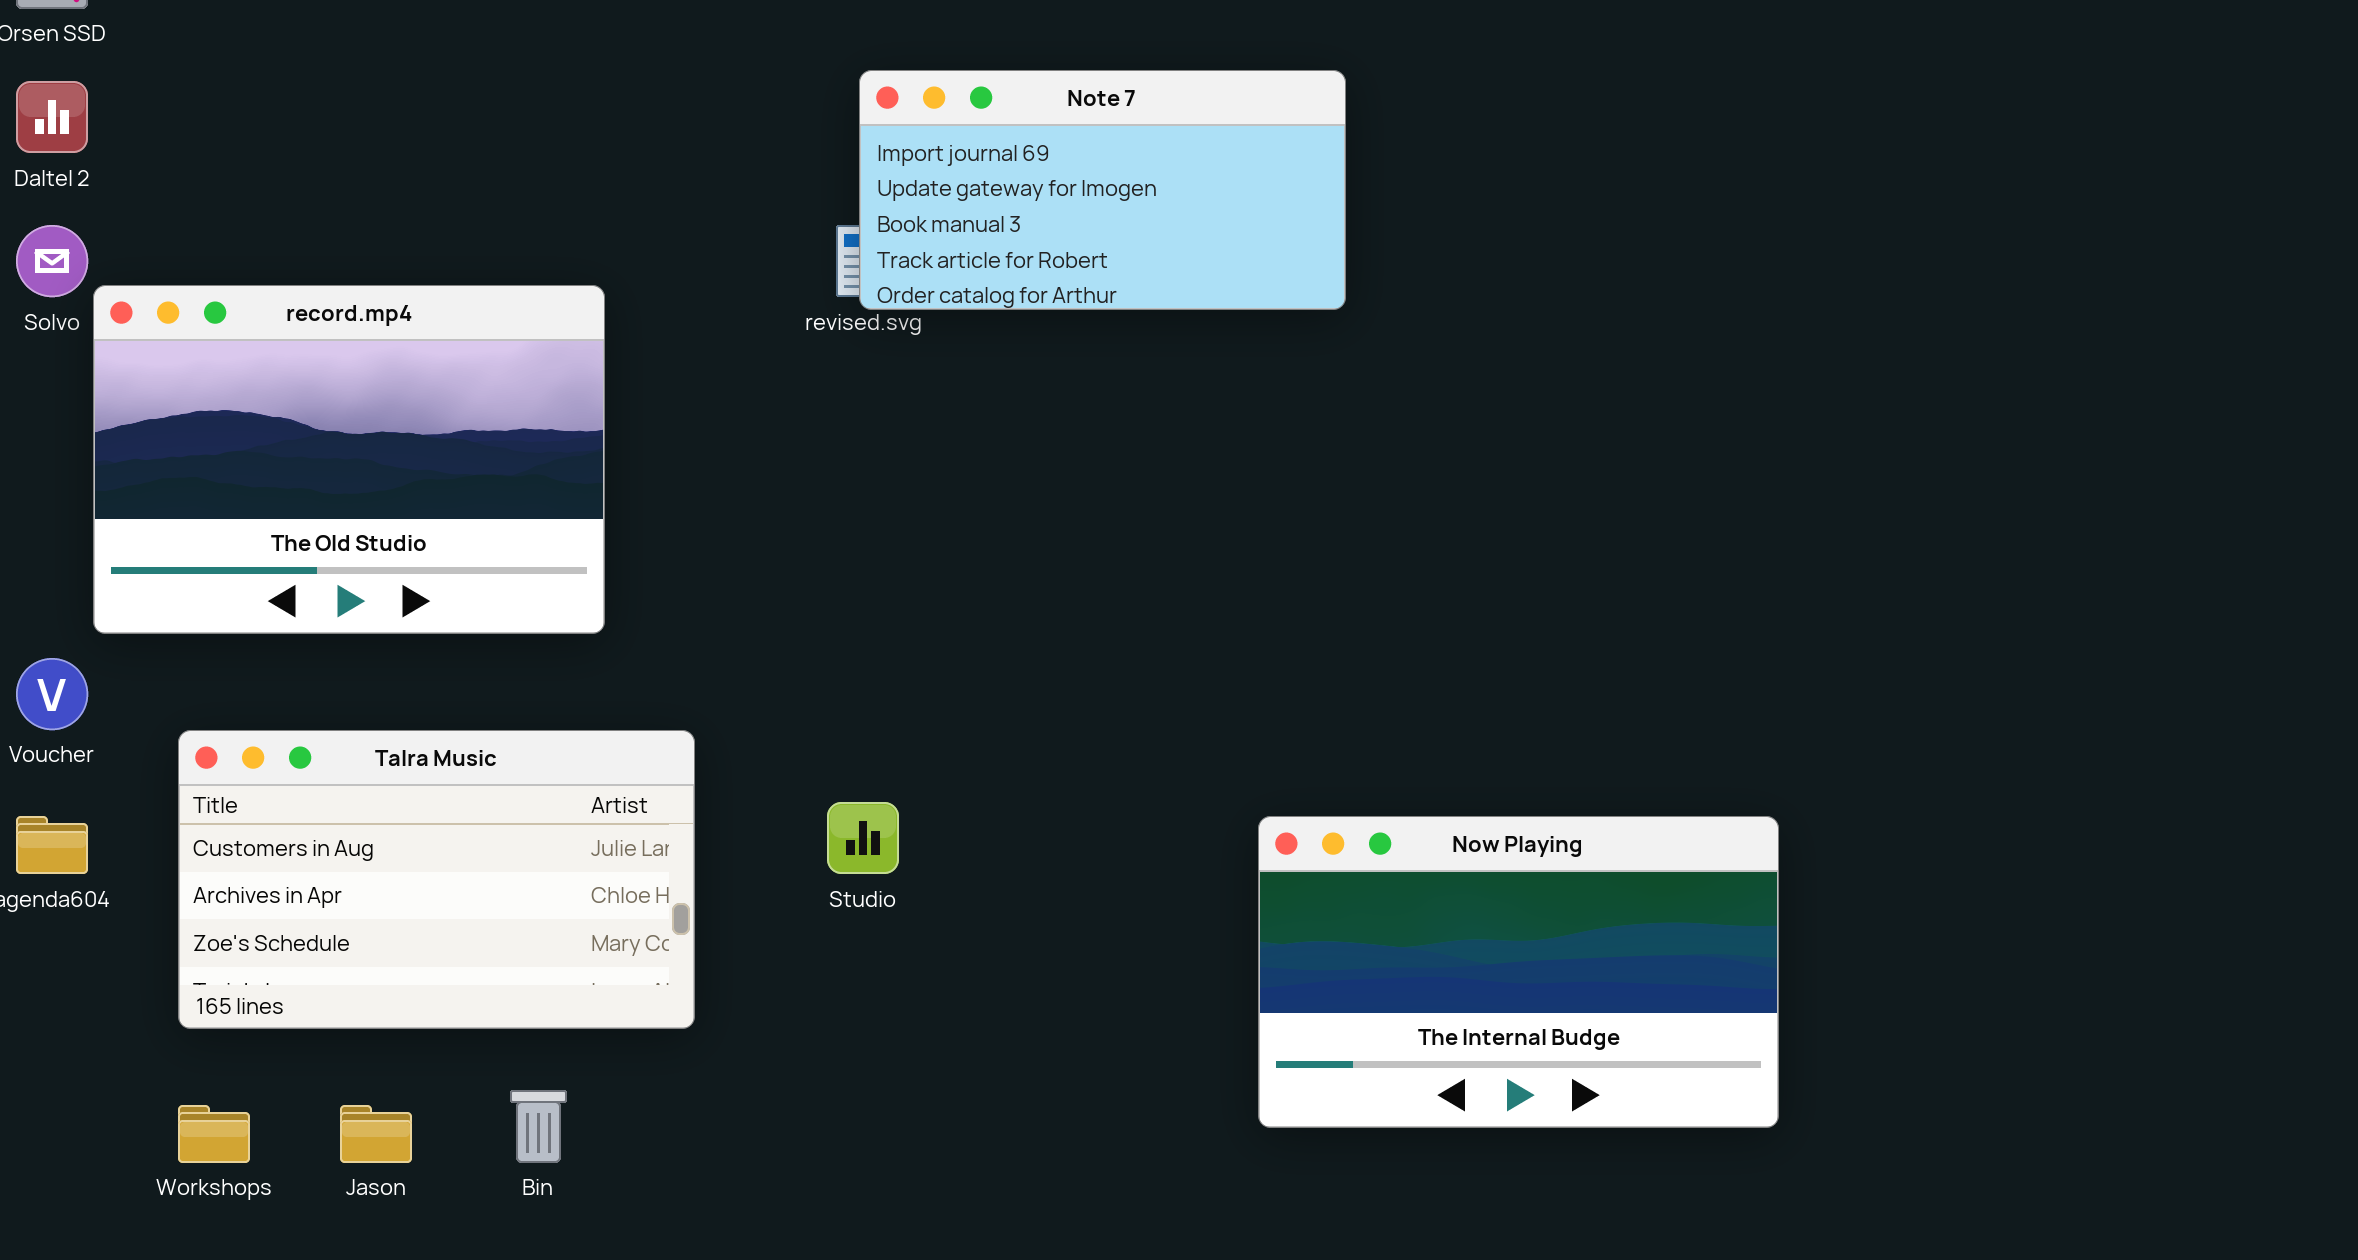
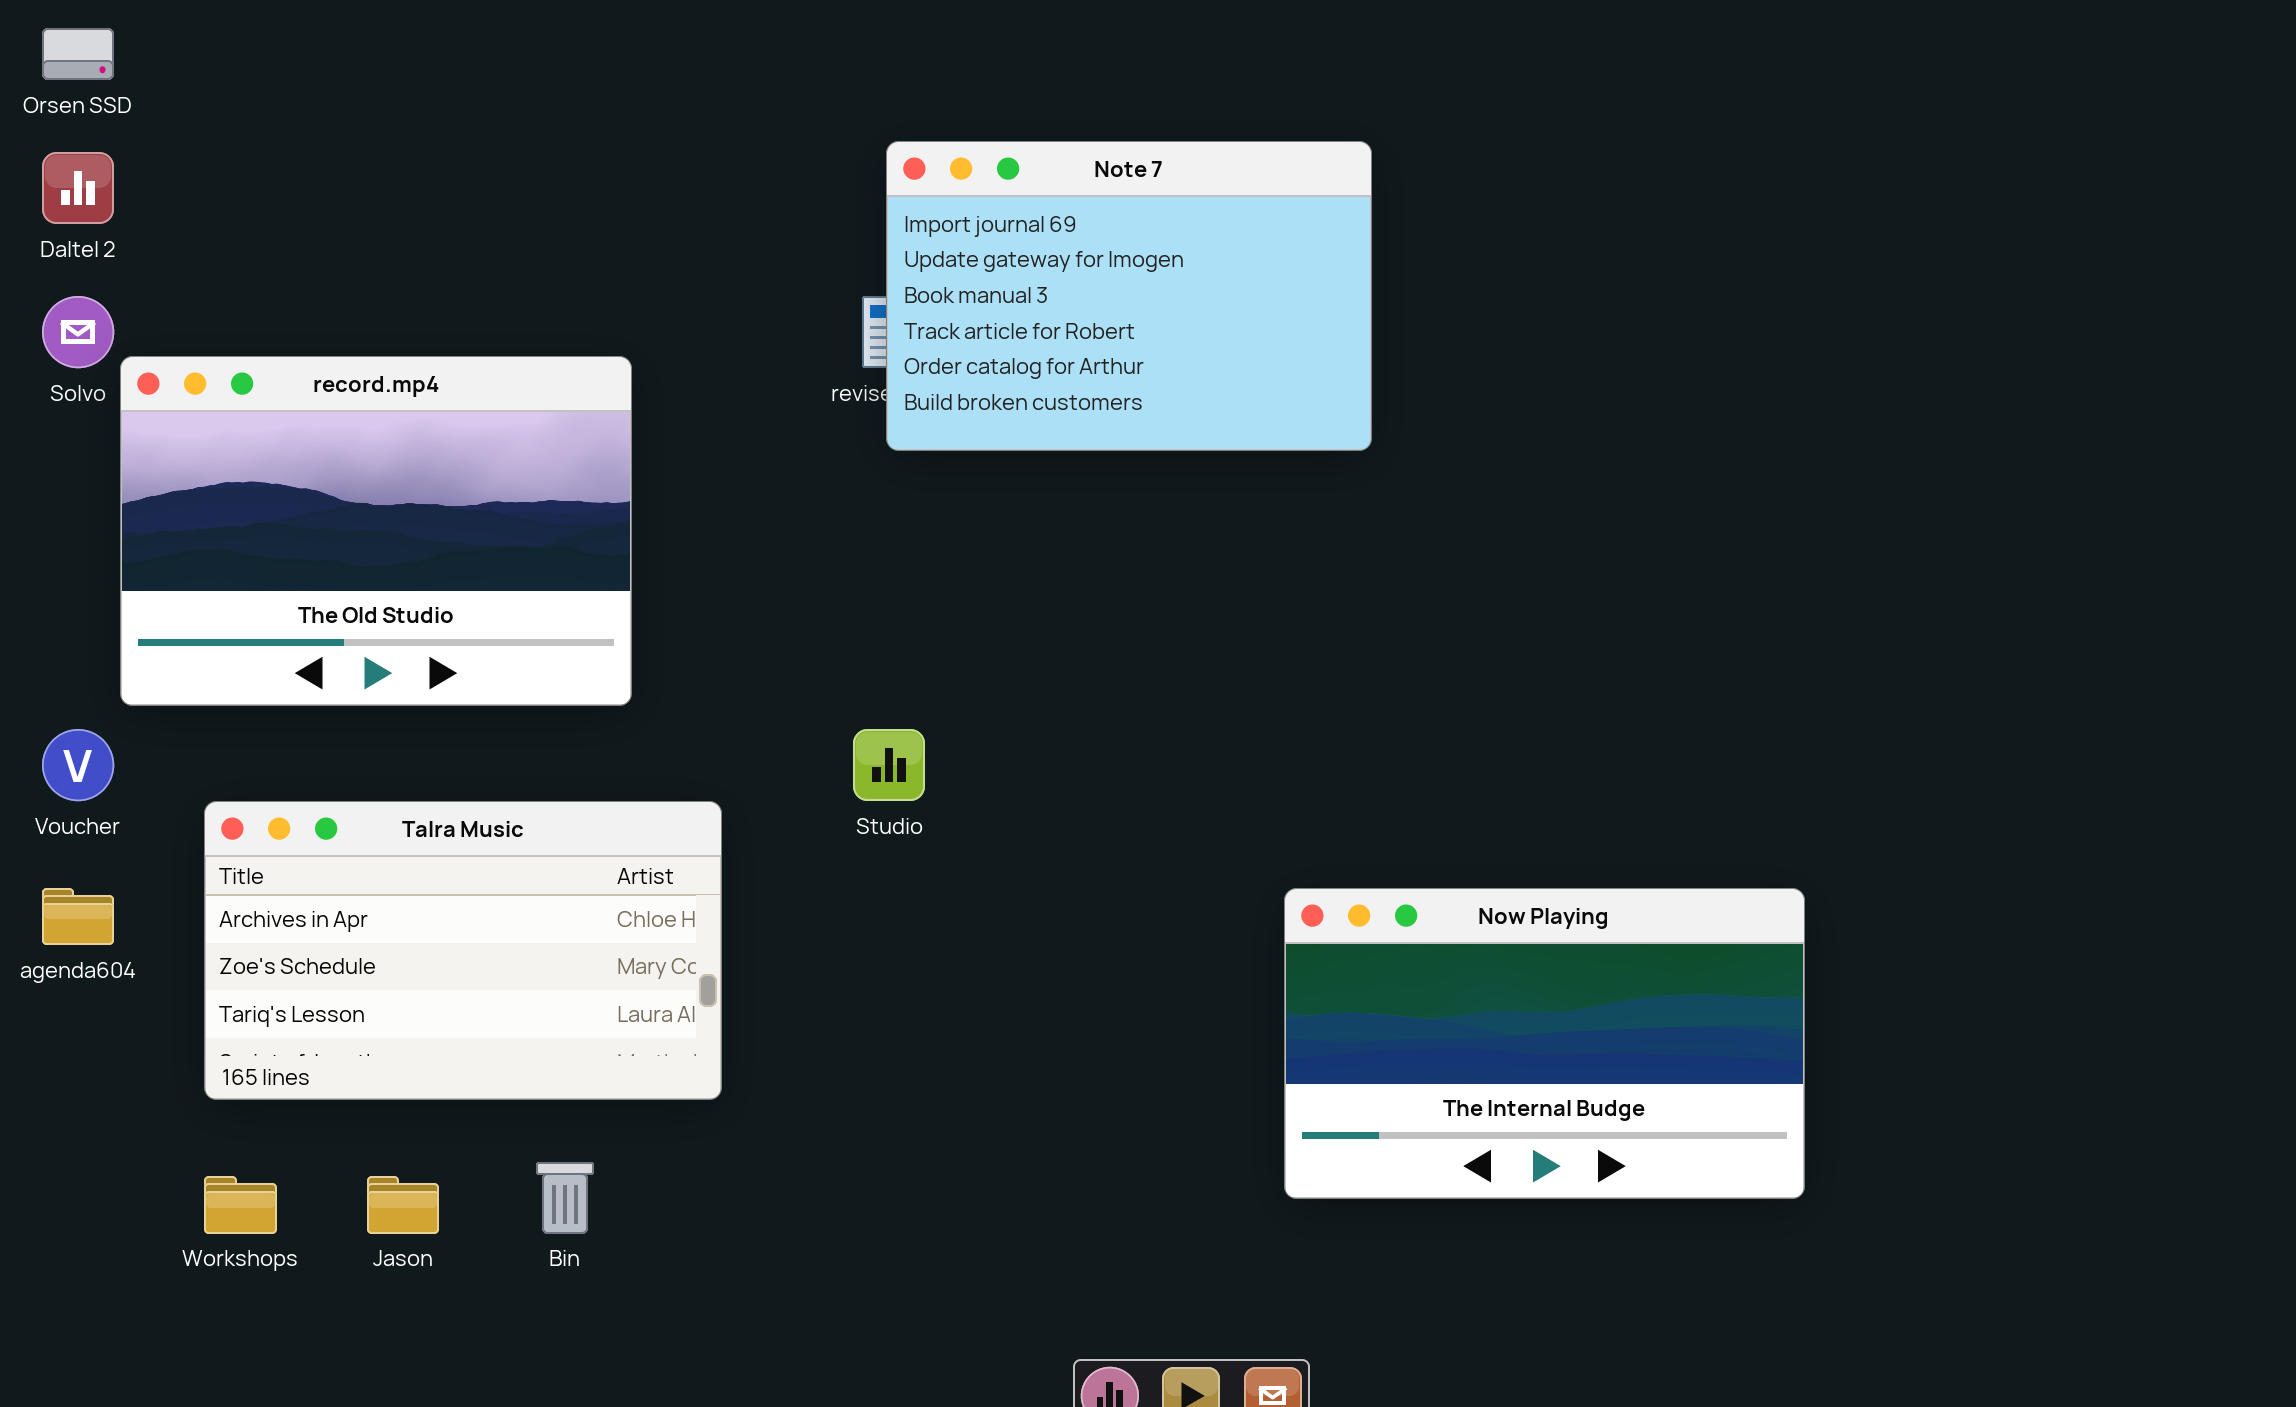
Note 7: [859,70,1346,310] -> [886,141,1372,451], resized
Talra Music: [178,730,695,1029] -> [204,801,722,1100], scrolled down 1 row
Studio: [827,802,899,874] -> [853,729,925,801], moved

